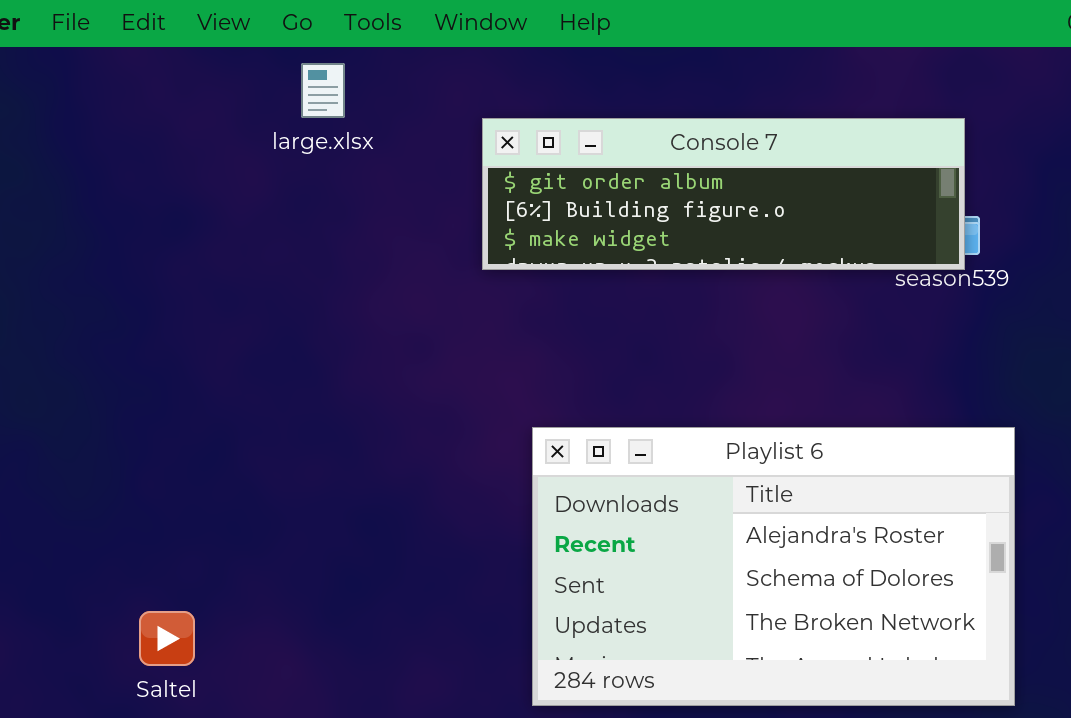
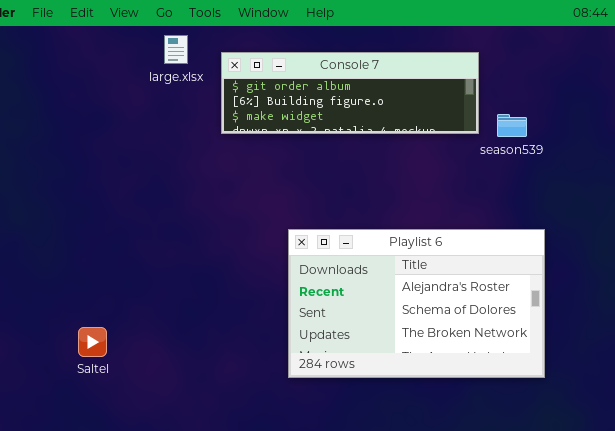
Console 7: [482,118,965,270] -> [221,52,479,134], moved

